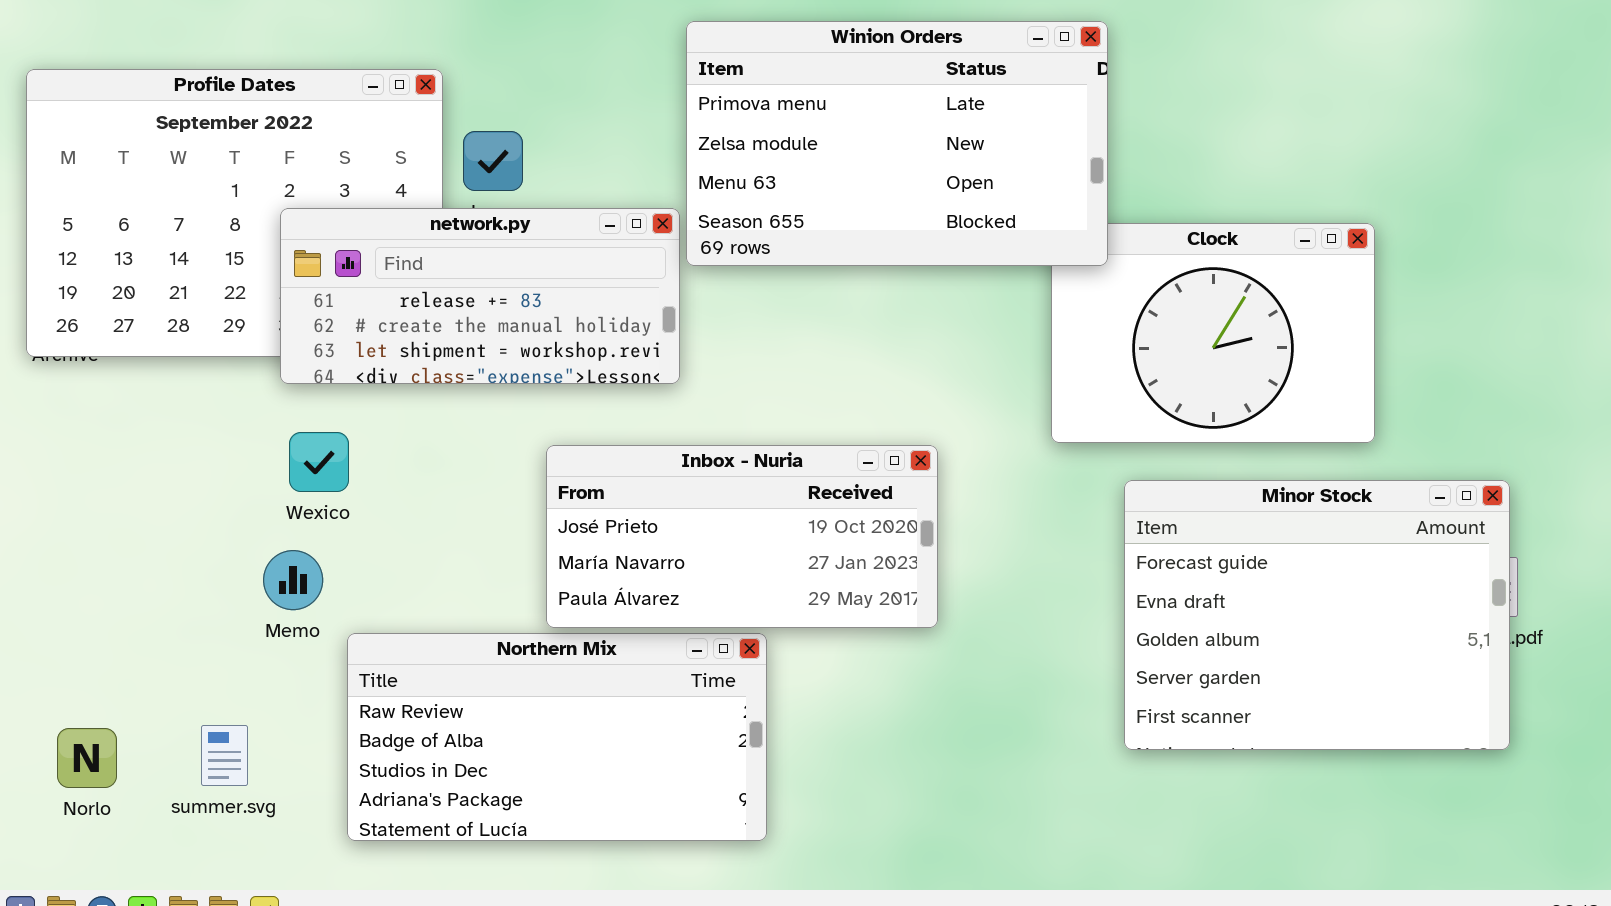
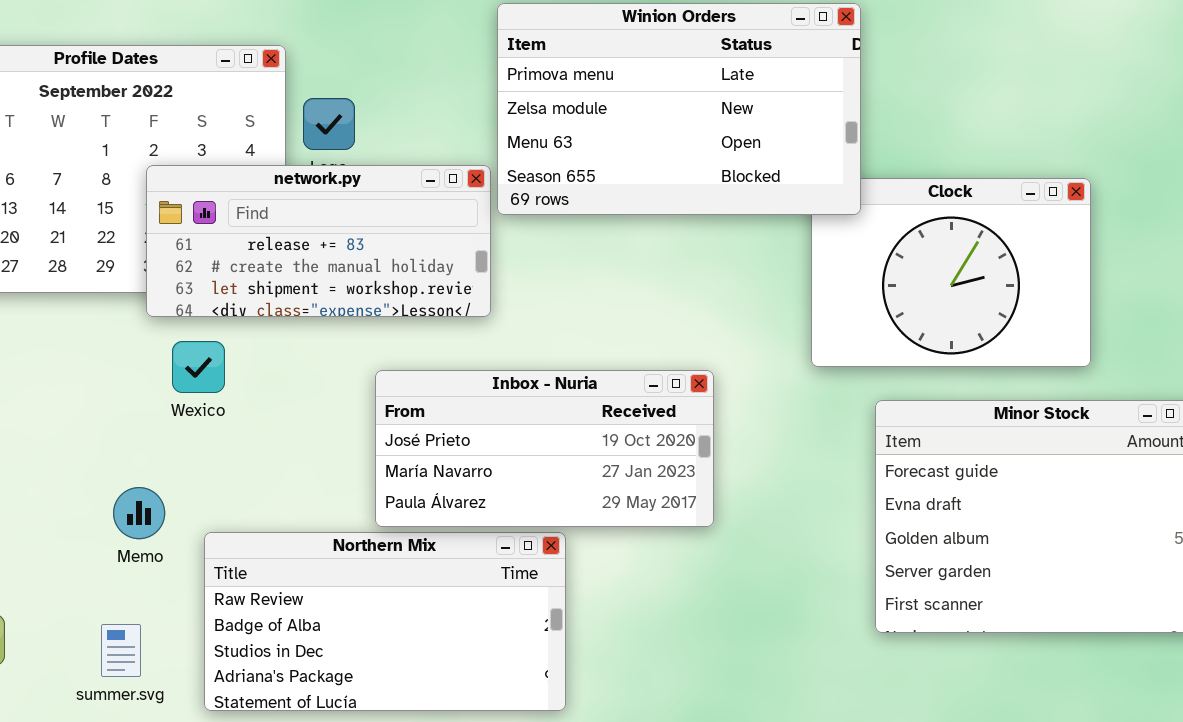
Wexico: [289,432,349,492] -> [172,341,225,393], moved
Memo: [263,550,323,610] -> [113,487,165,539], moved
summer.svg: [201,725,248,786] -> [101,624,141,677], moved

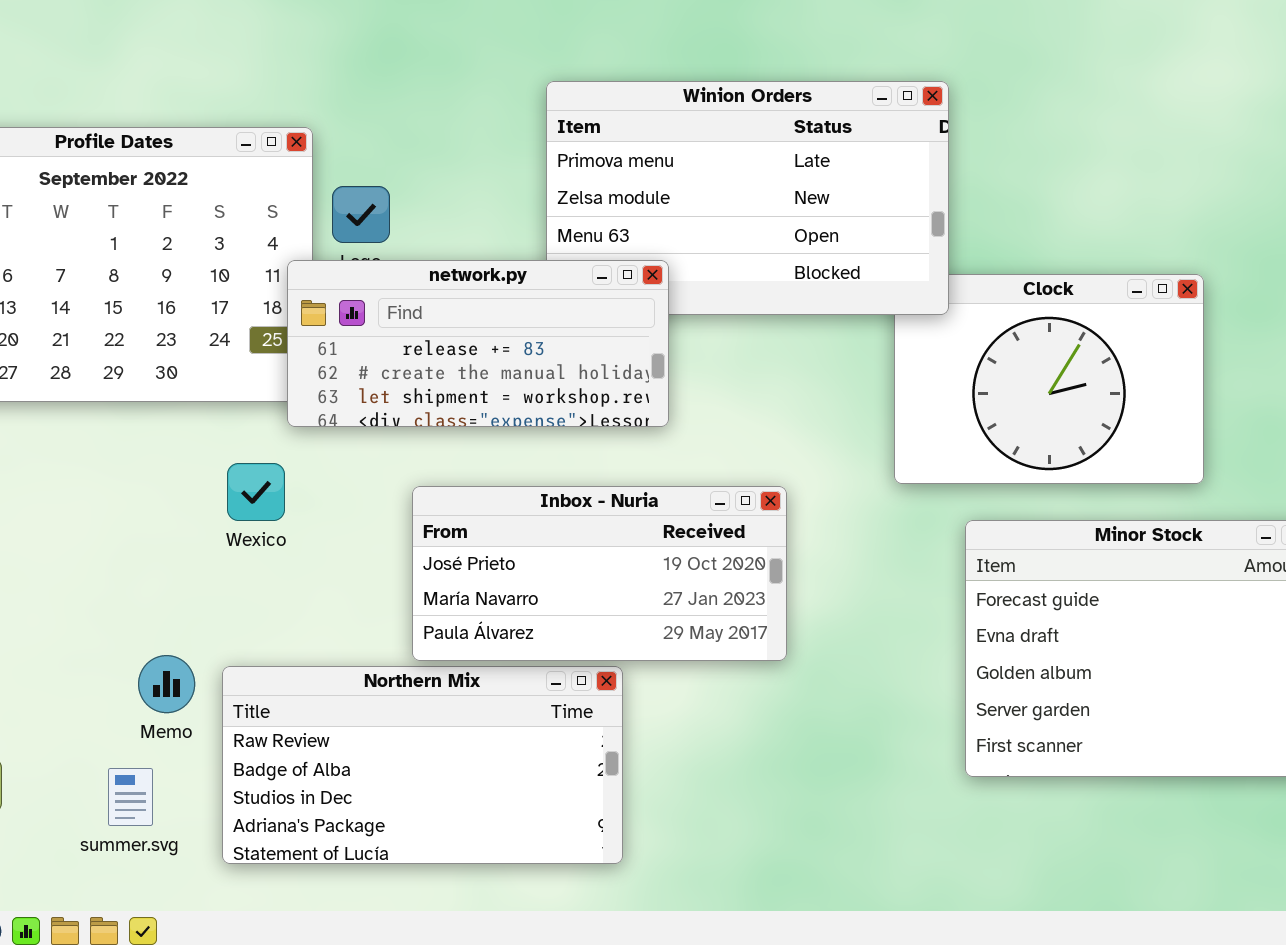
network.py: [146,165,491,317] -> [287,260,669,427], moved
Wexico: [172,341,225,393] -> [227,463,285,521], moved
Memo: [113,487,165,539] -> [138,655,195,713], moved

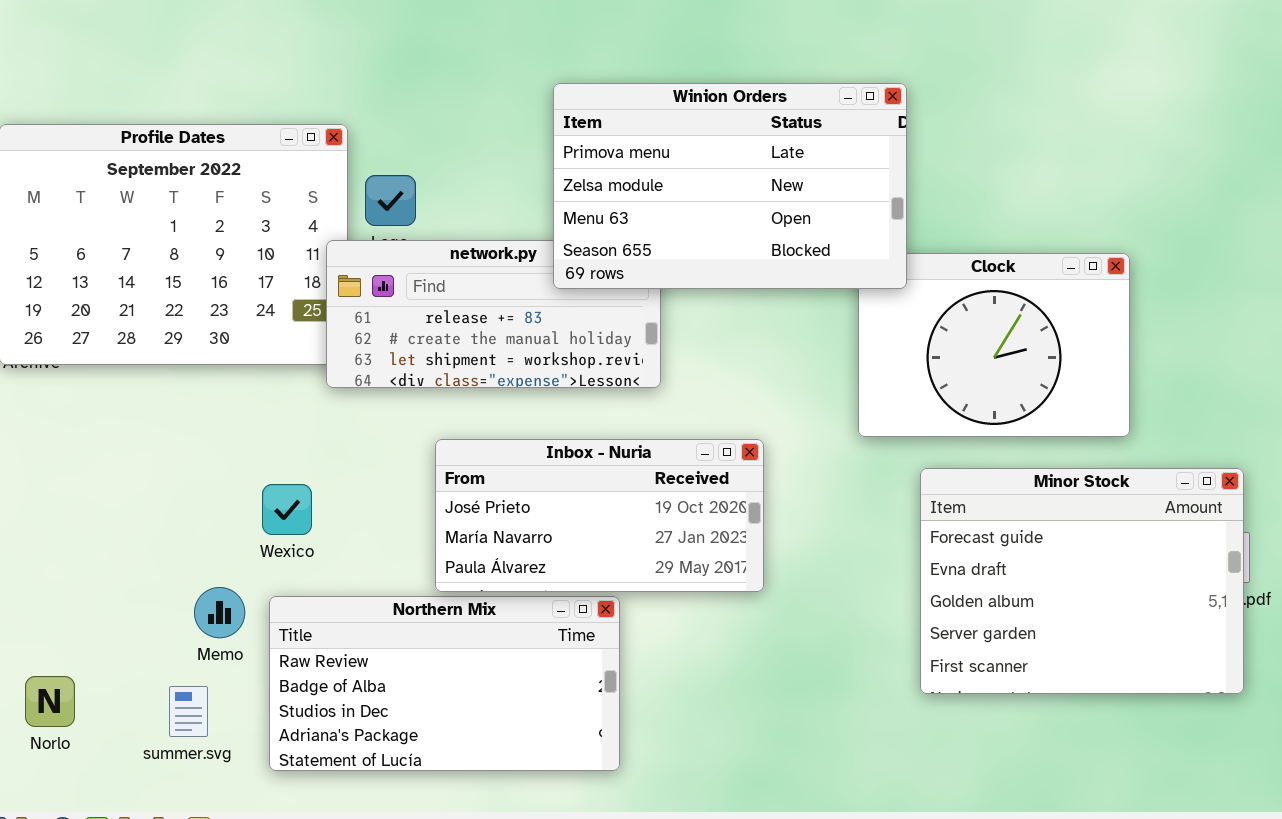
Winion Orders: [546,81,949,315] -> [553,83,907,289], raised
Wexico: [227,463,285,521] -> [262,484,312,535], moved

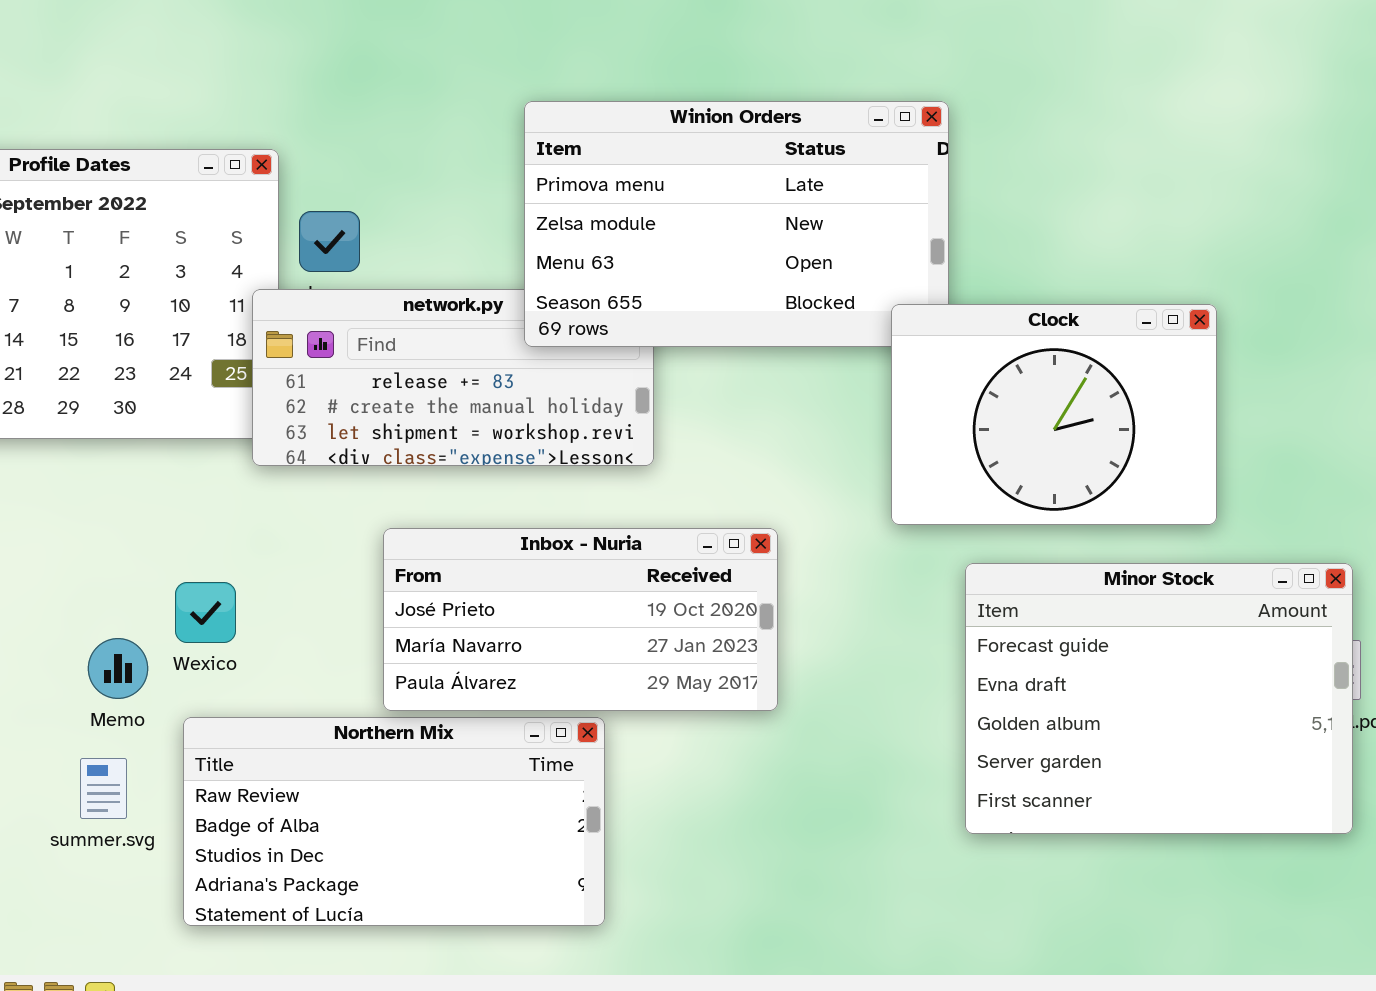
Clock: [858,253,1130,437] -> [891,304,1217,525], raised
Memo: [194,587,245,638] -> [88,638,148,699], moved
summer.svg: [169,686,208,737] -> [80,758,127,819], moved

